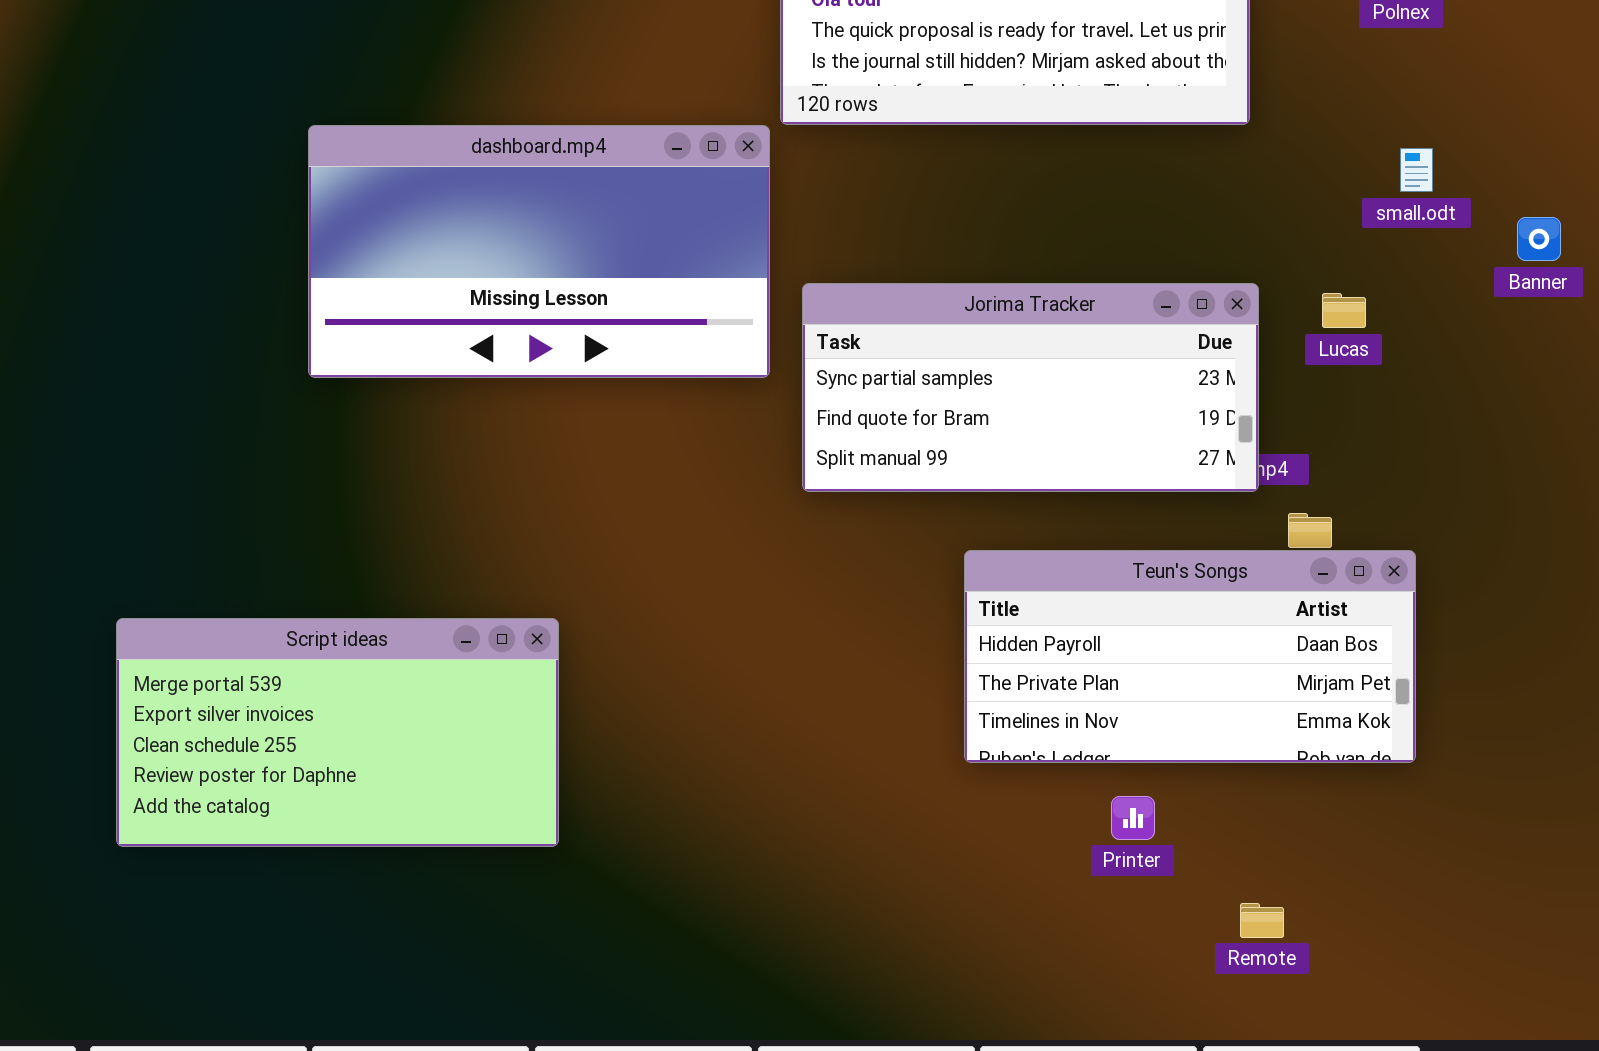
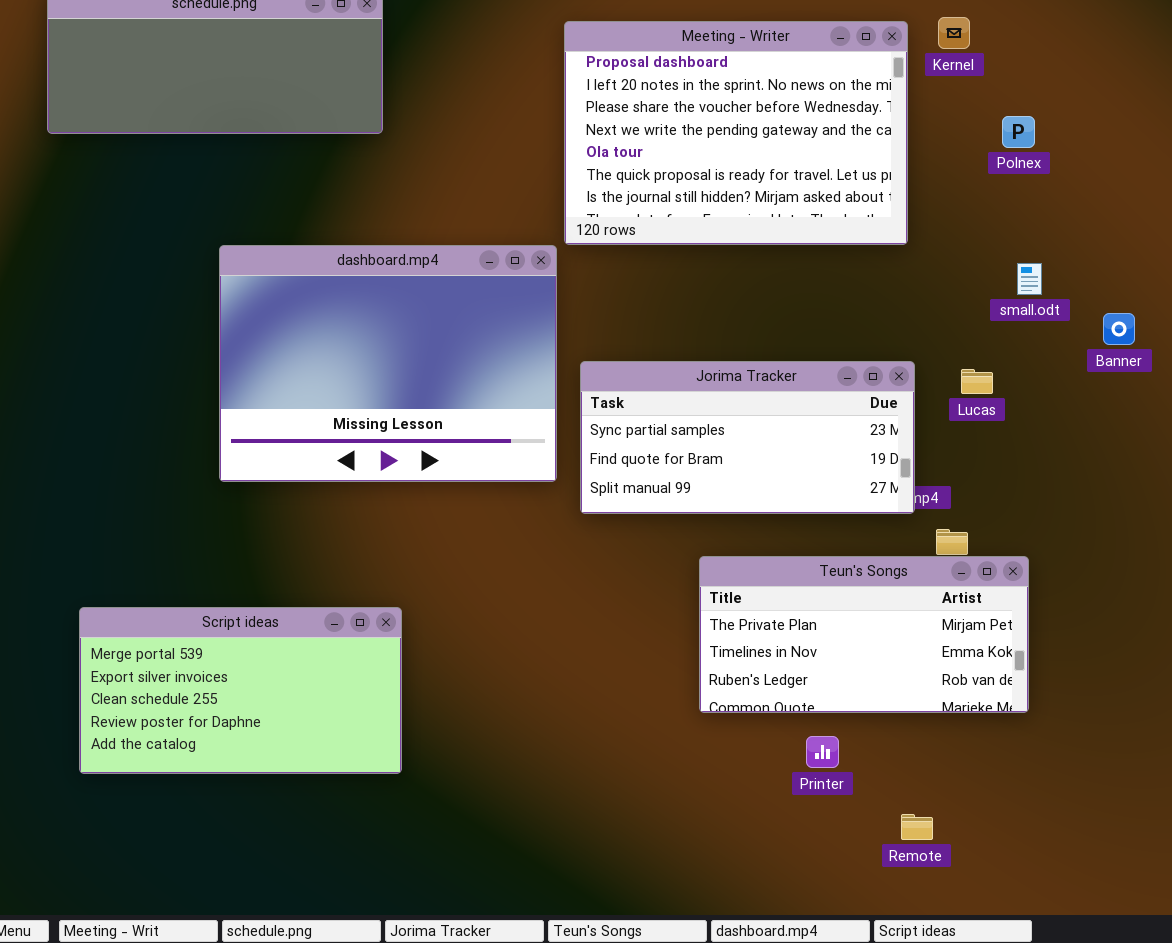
dashboard.mp4: [308,125,770,378] -> [219,245,557,482], resized
Teun's Songs: [964,550,1416,763] -> [699,556,1029,713], scrolled down 1 row

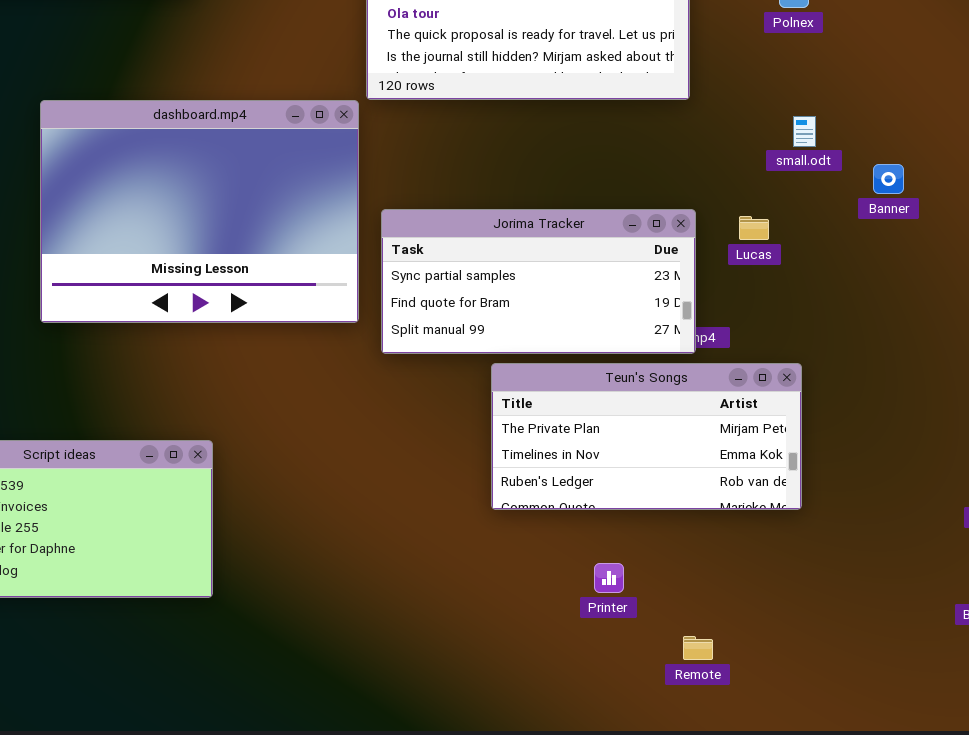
Teun's Songs: [699,556,1029,713] -> [491,363,802,510], moved

